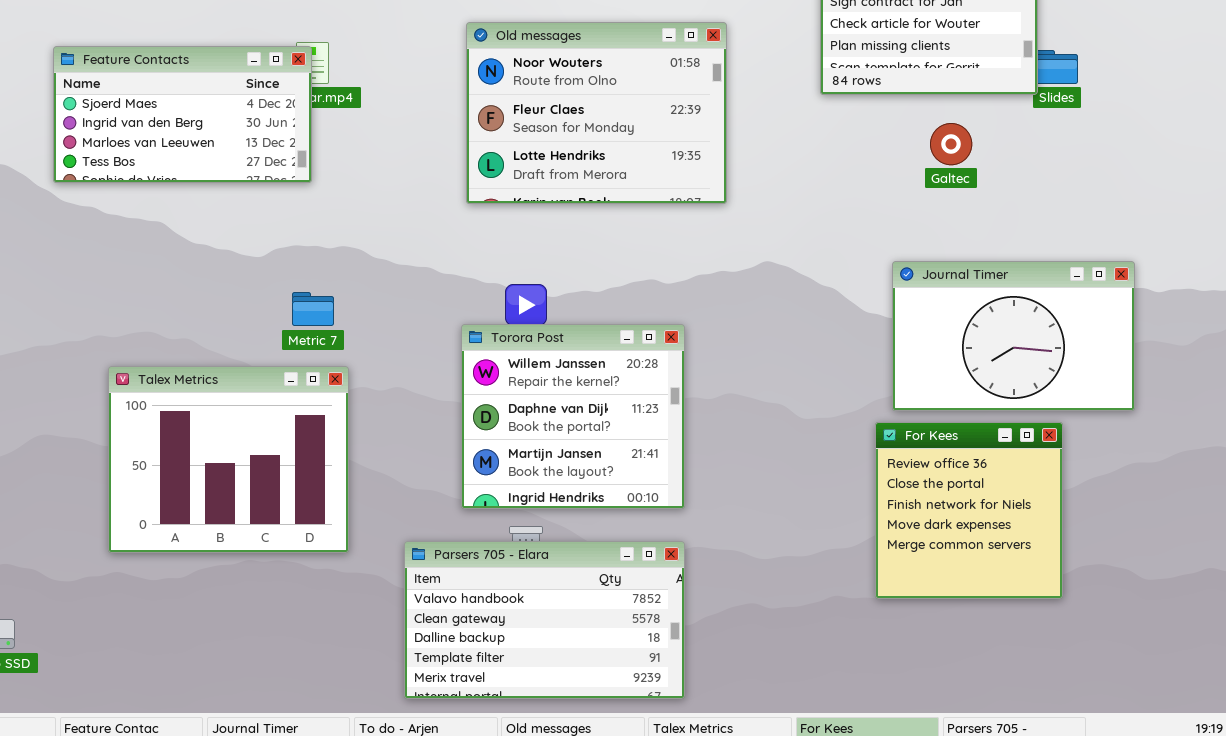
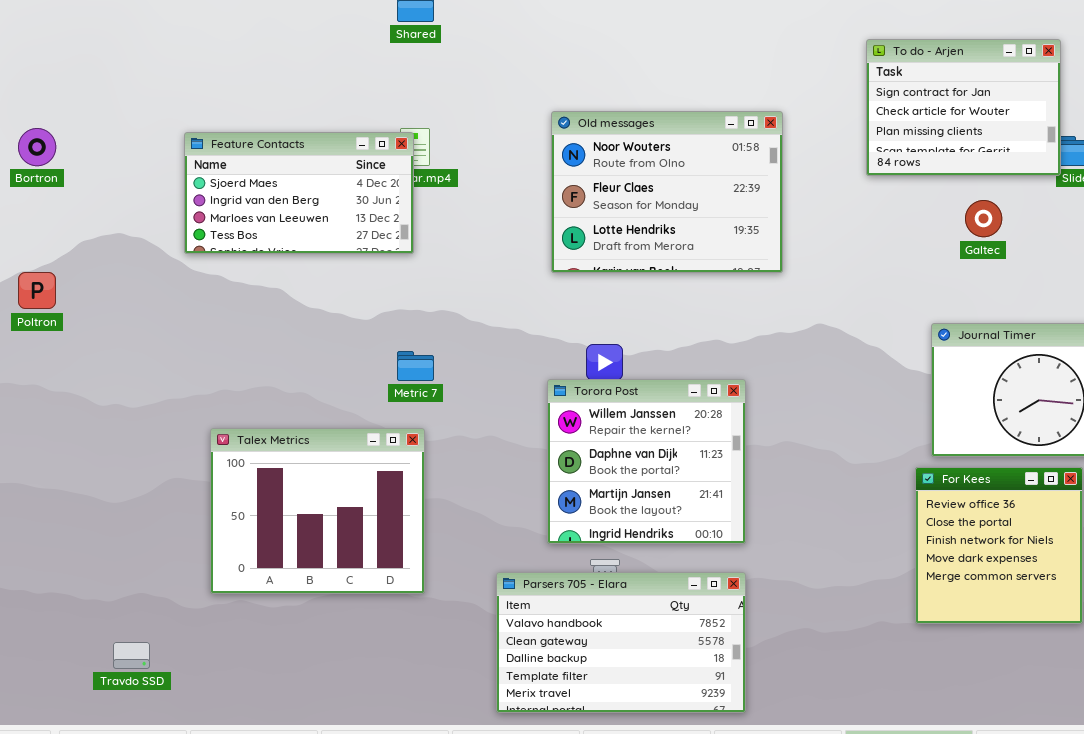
Talex Metrics: [108,366,349,553] -> [210,428,425,594], moved

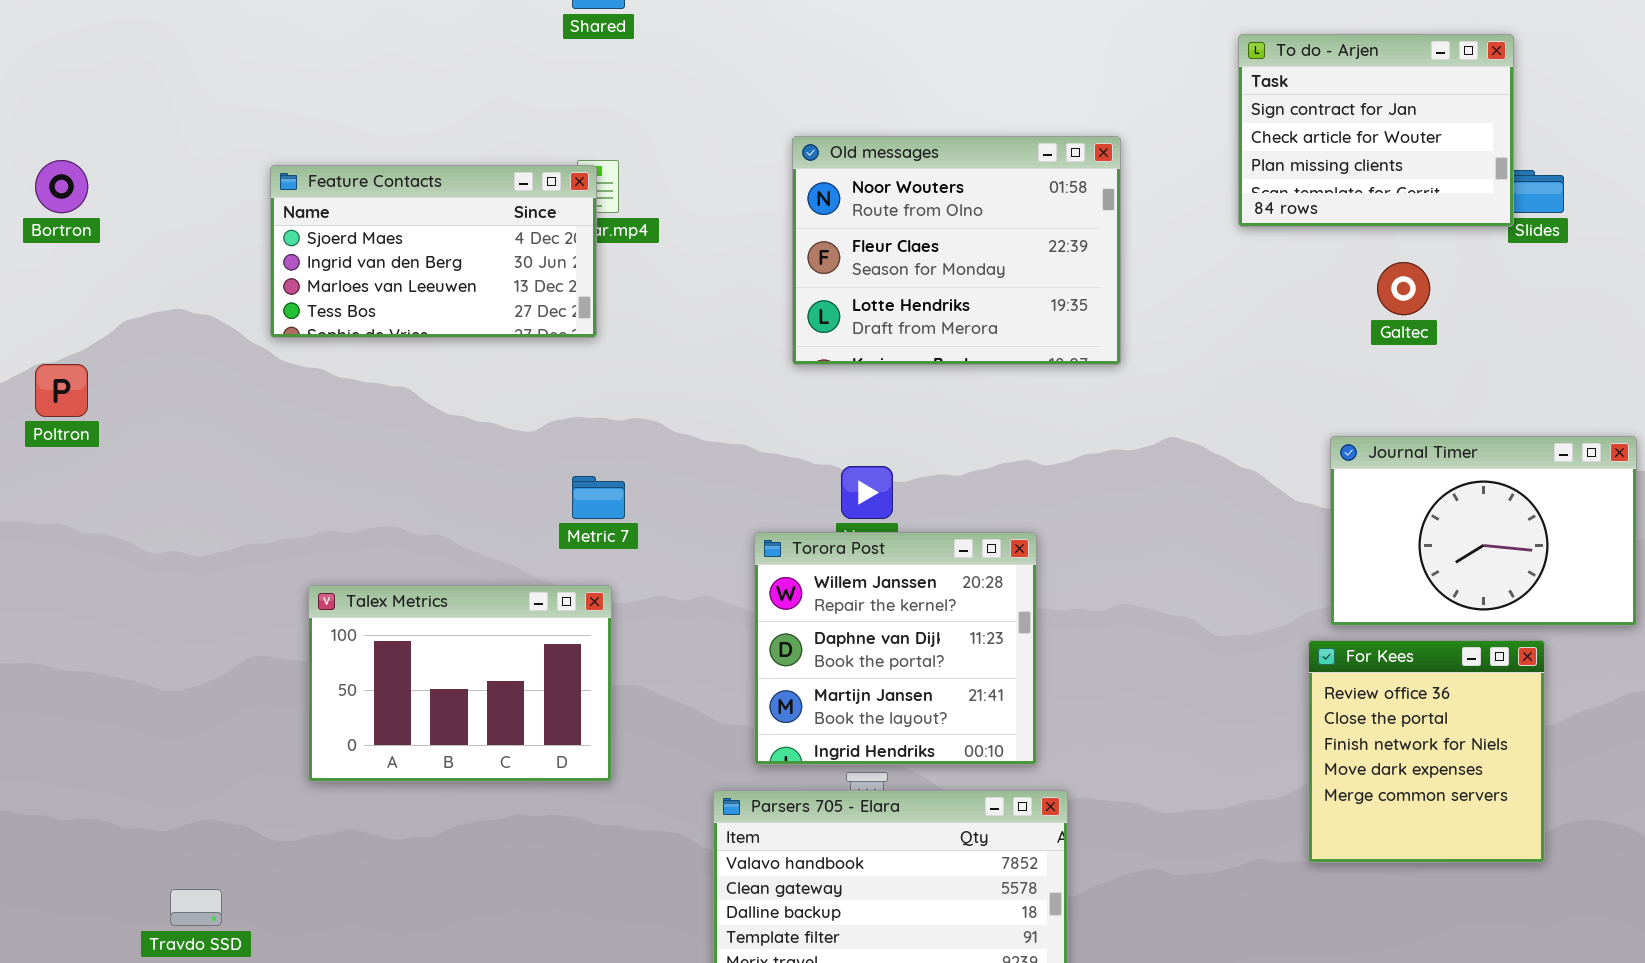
Torora Post: [547,379,746,544] -> [754,532,1037,765], moved
Talex Metrics: [210,428,425,594] -> [308,585,612,782], resized

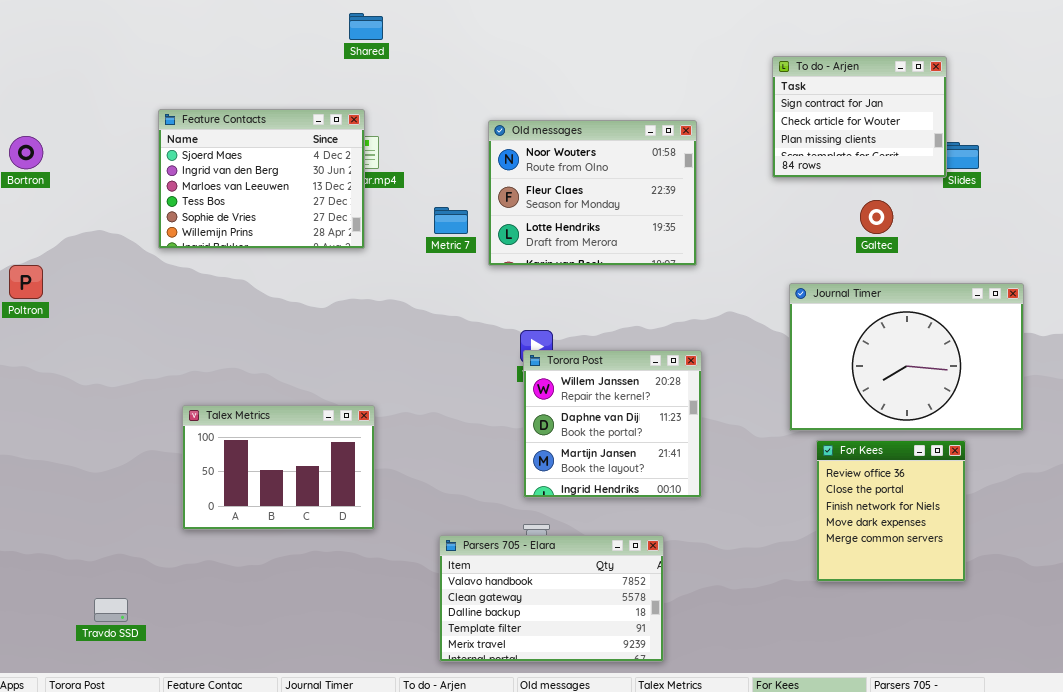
Feature Contacts: [270,165,597,338] -> [158,109,365,249], resized
Journal Timer: [1330,436,1637,626] -> [789,283,1024,431], resized
Metric 7: [572,476,625,519] -> [434,207,468,234], moved
Torora Post: [754,532,1037,765] -> [523,350,702,498], moved

